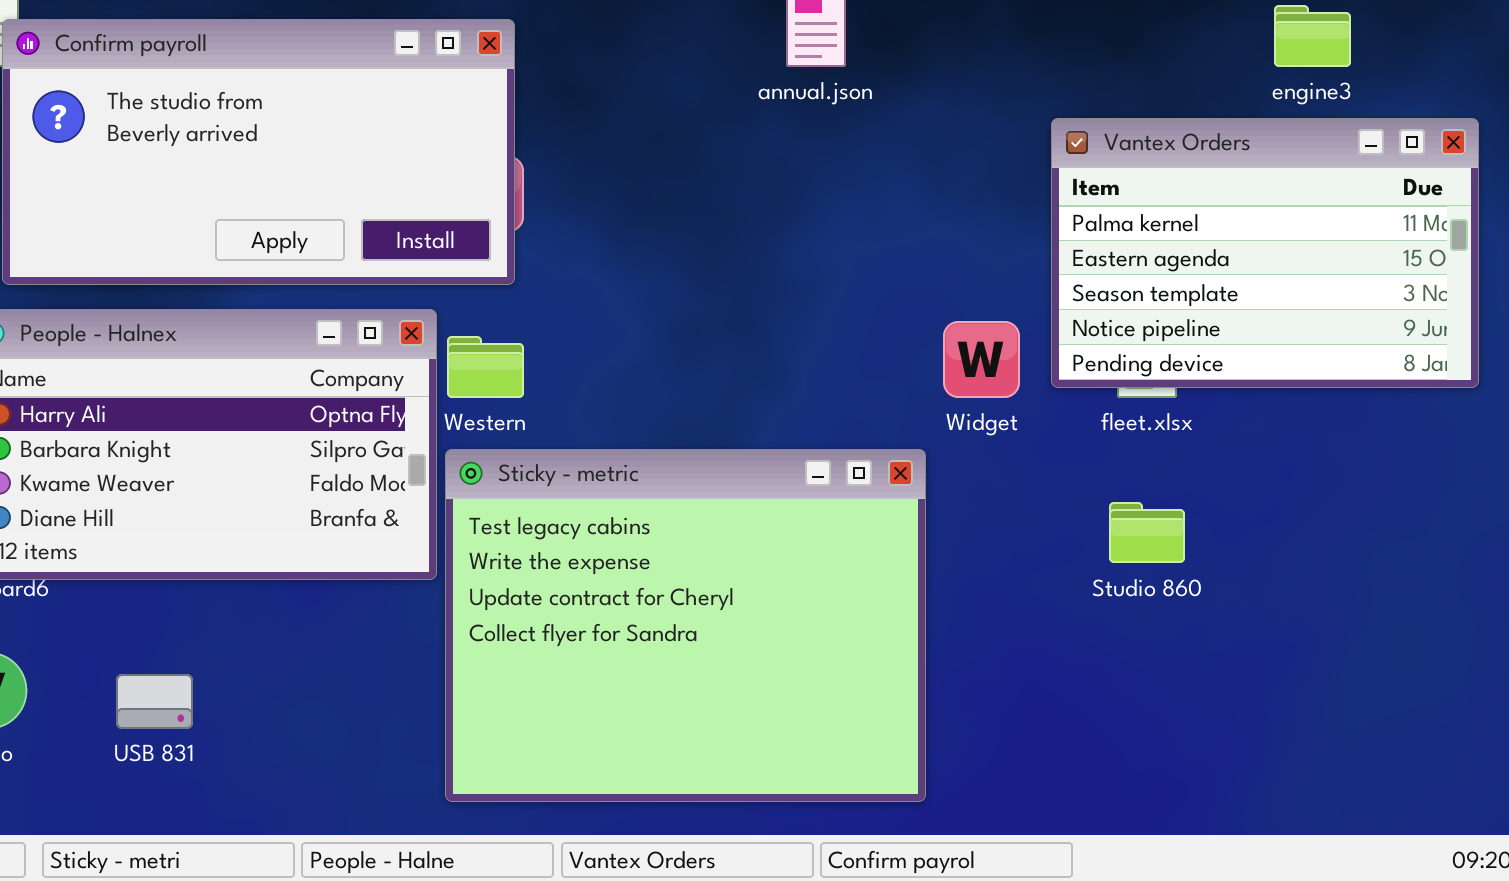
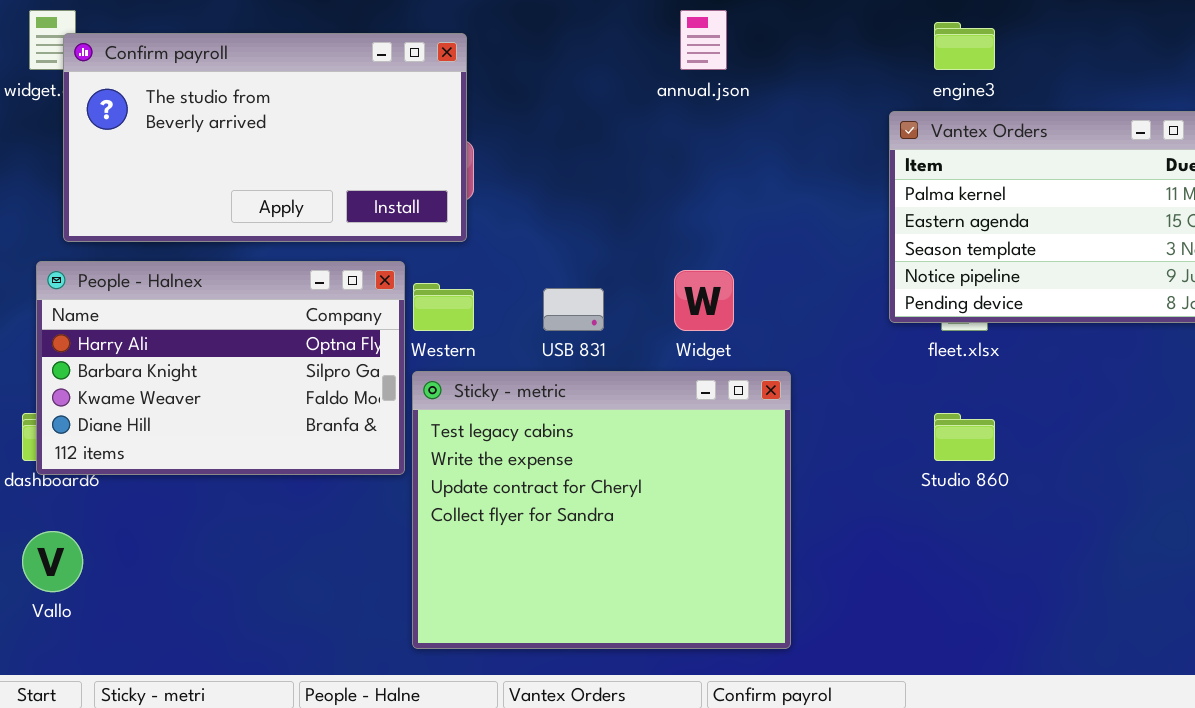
engine3: [1274,5,1351,67] -> [934,22,995,70], moved
Widget: [943,321,1020,398] -> [674,270,734,331], moved
USB 831: [116,674,193,729] -> [543,288,604,331], moved

